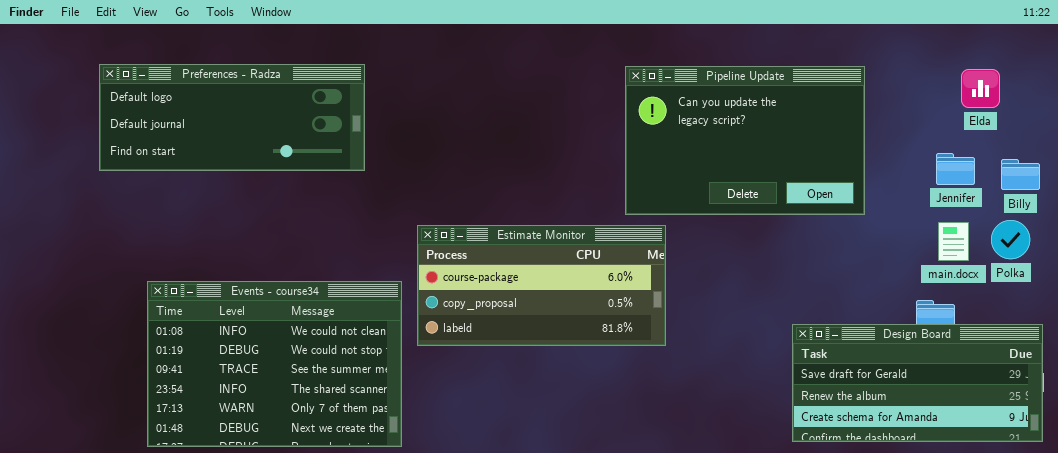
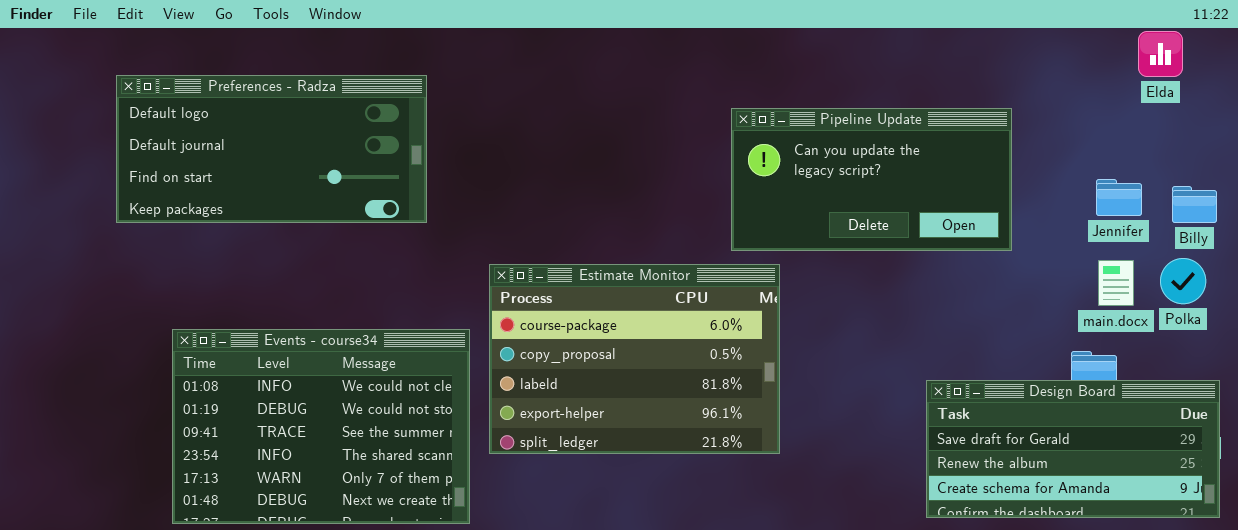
Preferences - Radza: [99,64,365,171] -> [116,75,427,223], resized
Pipeline Update: [625,66,865,215] -> [731,108,1012,251], resized
Elda: [961,69,1000,108] -> [1138,31,1183,77], moved
Estimate Monitor: [417,225,666,346] -> [489,264,780,454], resized

